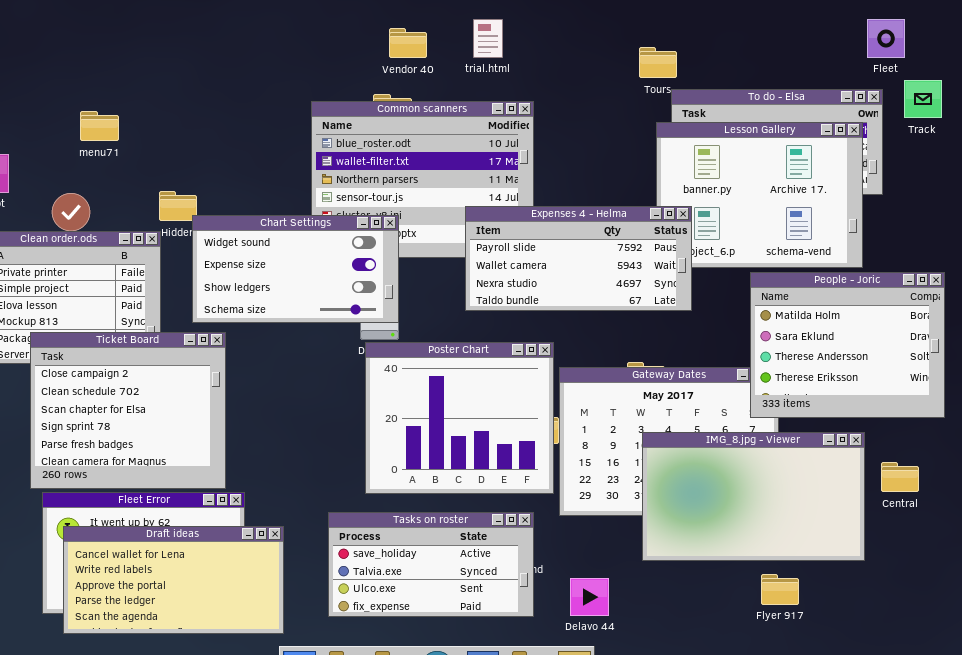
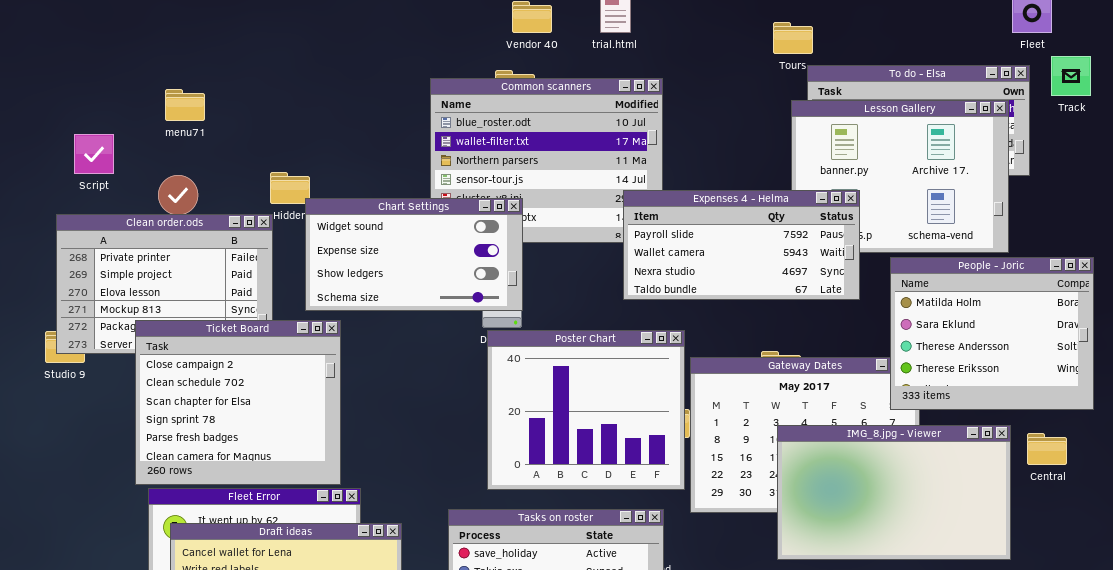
menu71: [80,111,119,141] -> [165,89,205,121], moved
Expenses 4 - Helma: [465,206,692,311] -> [623,190,860,300], moved
Central: [881,462,919,492] -> [1027,433,1067,465], moved

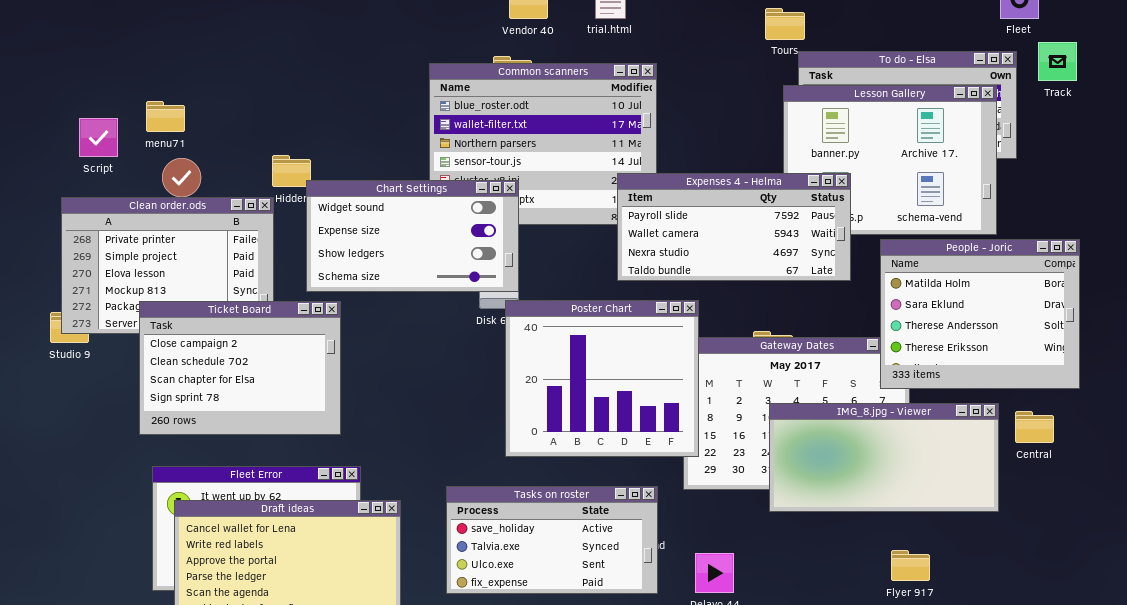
menu71: [165,89,205,121] -> [146,101,185,132], moved
Ticket Board: [135,320,341,485] -> [139,301,341,435], resized
Poster Chart: [487,330,685,490] -> [505,300,699,457], moved
IMG_8.jpg - Viewer: [777,425,1011,560] -> [769,403,999,512], resized

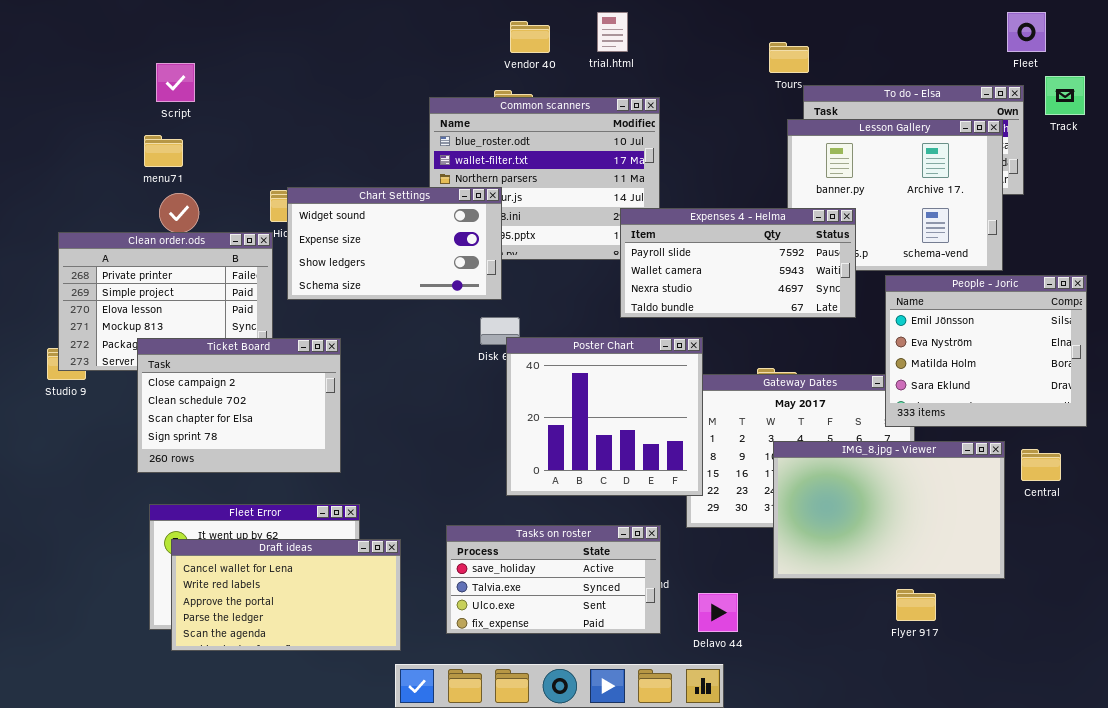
Script: [79,118,118,157] -> [156,63,195,102], moved
Chart Settings: [306,180,519,292] -> [287,187,502,300], moved
People - Joric: [880,239,1080,389] -> [885,275,1087,427], scrolled up 2 rows
IMG_8.jpg - Viewer: [769,403,999,512] -> [773,441,1005,579], resized

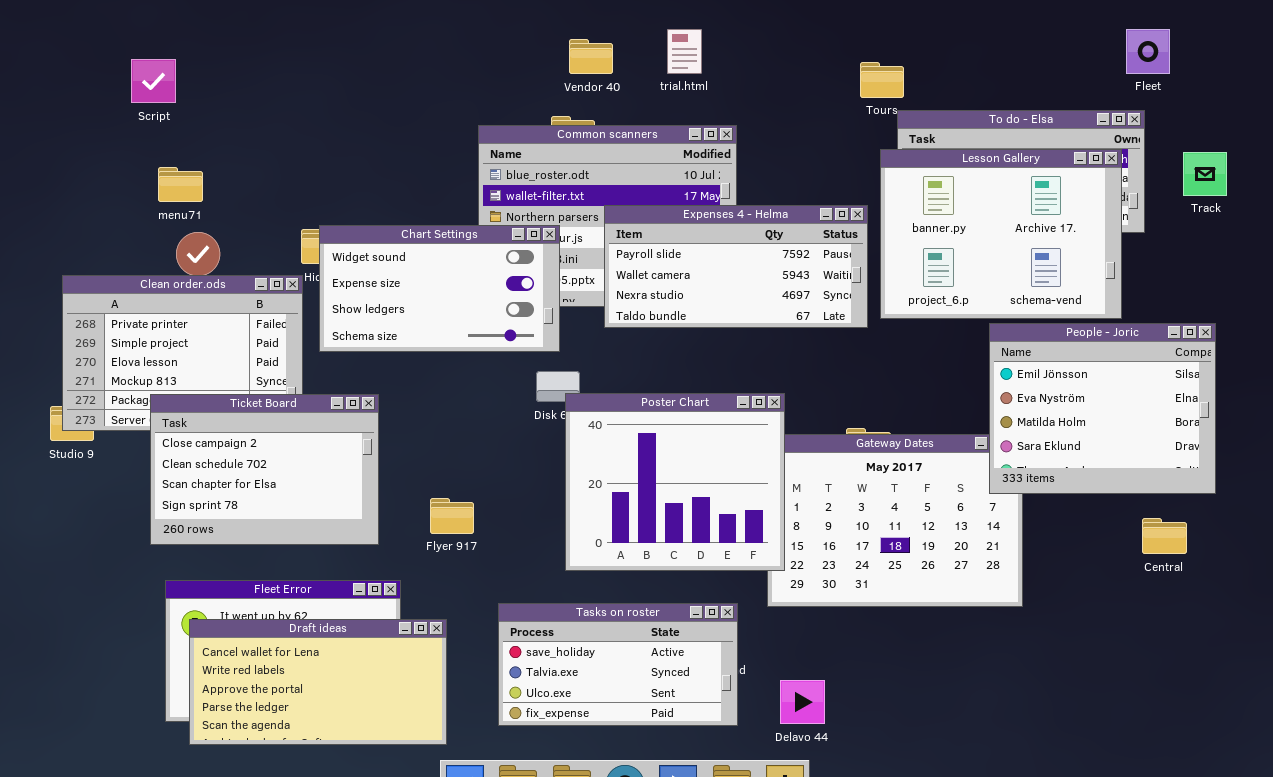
Script: [156,63,195,102] -> [131,59,176,103], moved
Track: [1045,76,1085,115] -> [1183,152,1227,196], moved
Expenses 4 - Helma: [620,208,856,318] -> [604,205,868,328], moved
IMG_8.jpg - Viewer: [773,441,1005,579] -> none, closed
Flyer 917: [896,589,936,621] -> [430,498,474,534], moved

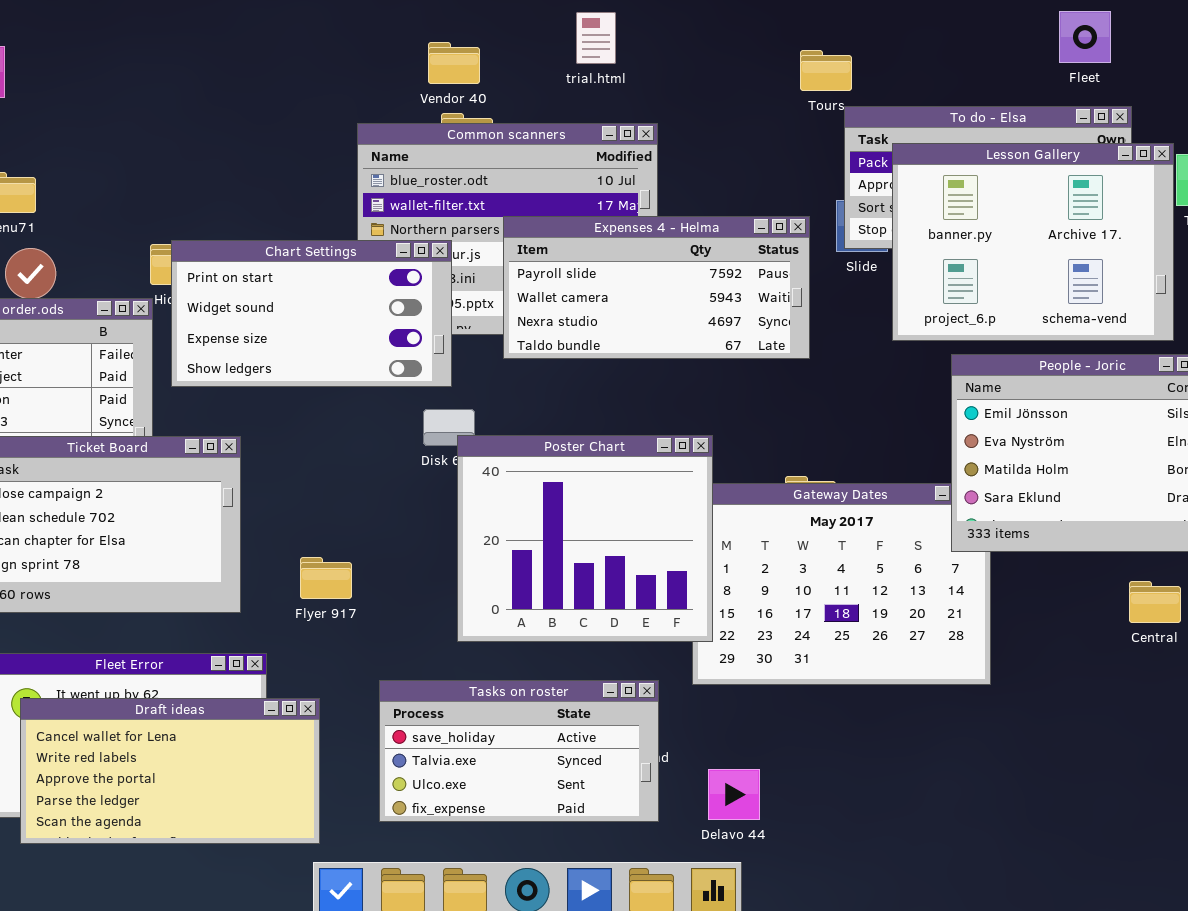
Fleet: [1126,29,1170,74] -> [1059,11,1111,63], moved
Vendor 40: [569,39,613,74] -> [428,42,480,84], moved
Lesson Gallery: [880,149,1122,319] -> [892,143,1174,341], moved
Chart Settings: [319,225,560,352] -> [171,240,452,387], scrolled up 1 row

